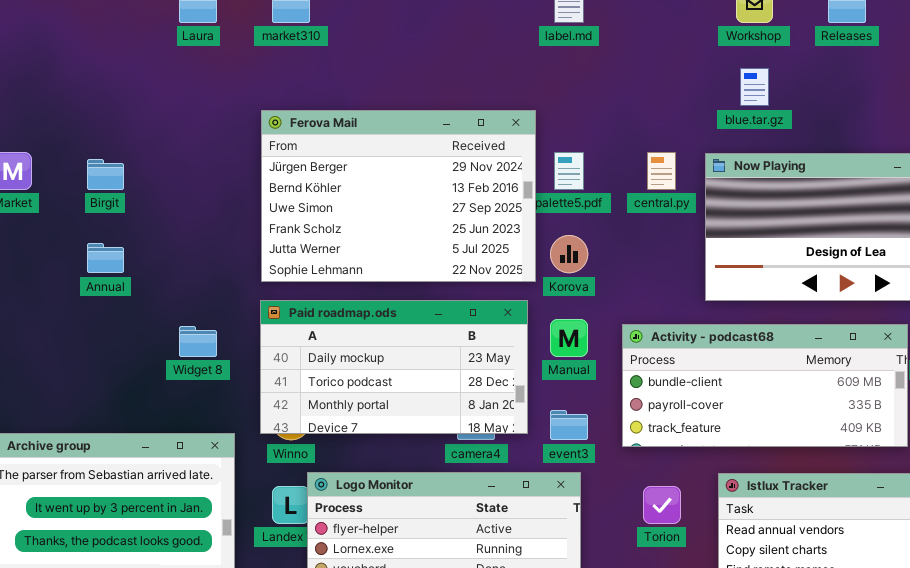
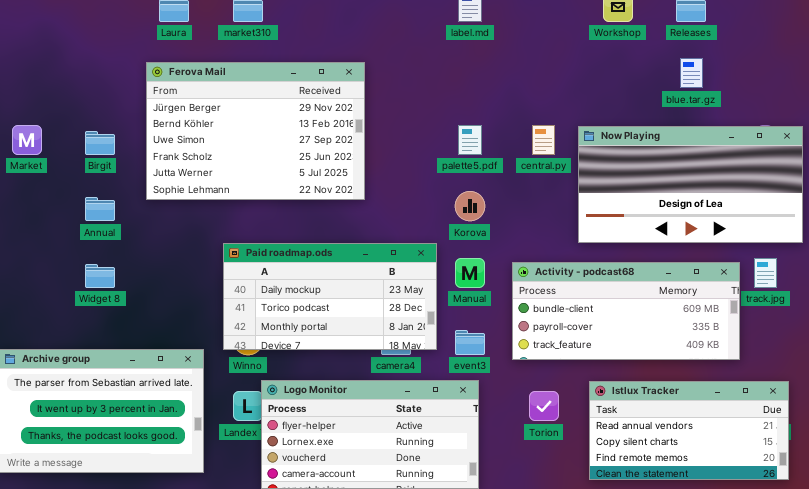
blue.tar.gz: [740,68,769,106] -> [680,58,703,88], moved
Ferova Mail: [261,110,536,282] -> [146,62,365,200], moved
Widget 8: [179,326,217,357] -> [85,264,115,288], moved

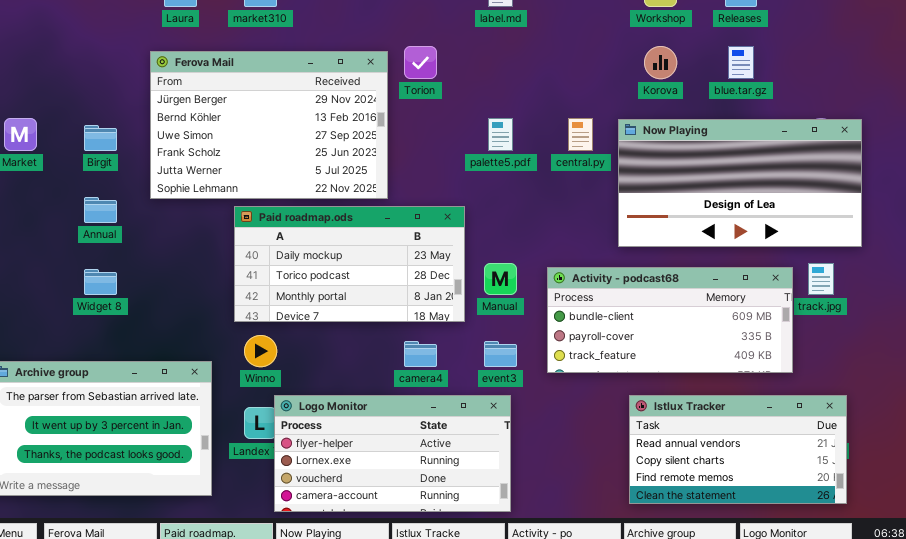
Korova: [455,191,485,221] -> [644,46,677,79], moved
Paid roadmap.ods: [223,243,437,350] -> [234,206,465,322], moved
Torion: [529,391,559,421] -> [404,46,437,79], moved

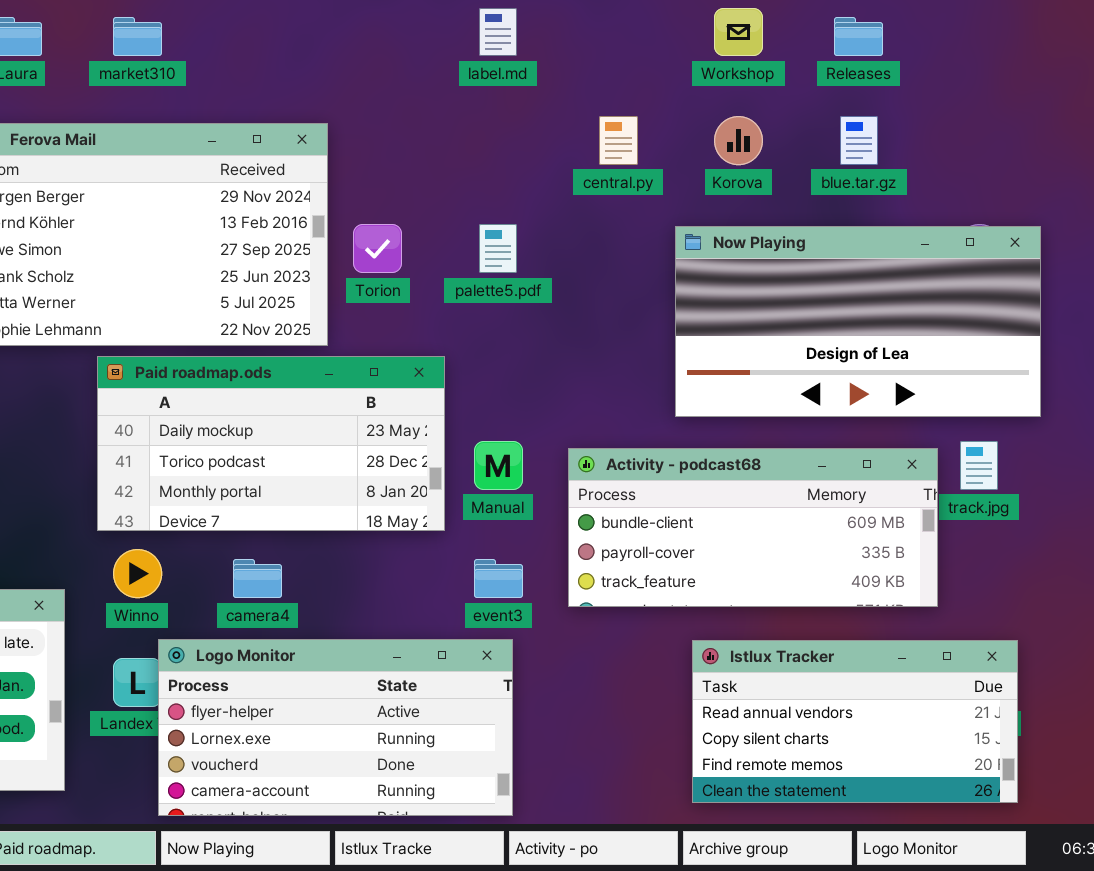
Torion: [404,46,437,79] -> [353,224,402,273], moved
central.py: [568,118,593,151] -> [599,116,638,165], moved
camera4: [404,341,437,367] -> [233,559,282,598], moved

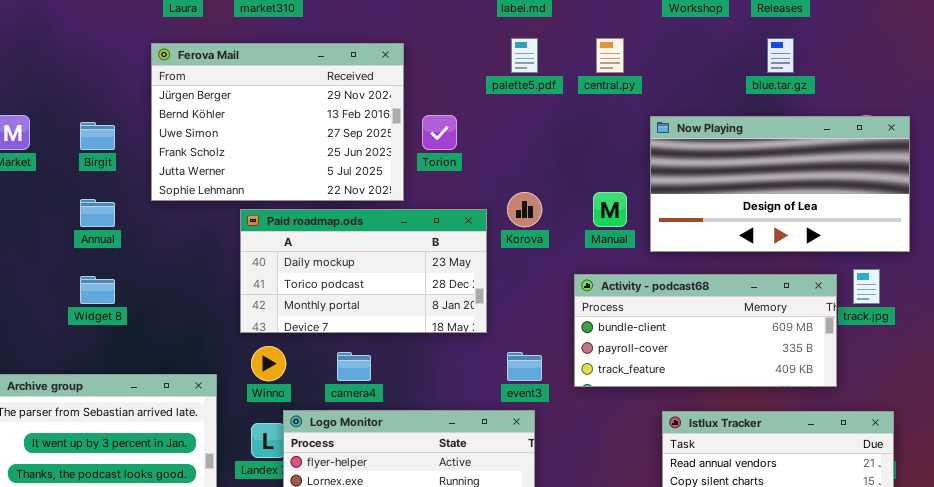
Korova: [714,116,763,165] -> [507,192,542,227], moved
palette5.pdf: [479,224,517,273] -> [511,38,538,73], moved
Manual: [474,441,523,490] -> [593,192,627,227], moved

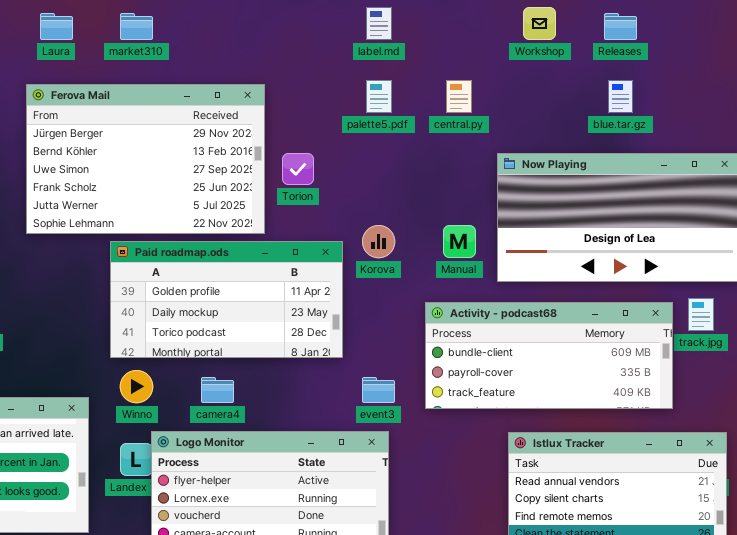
Paid roadmap.ods: [240,209,487,333] -> [110,241,343,358], scrolled up 1 row

